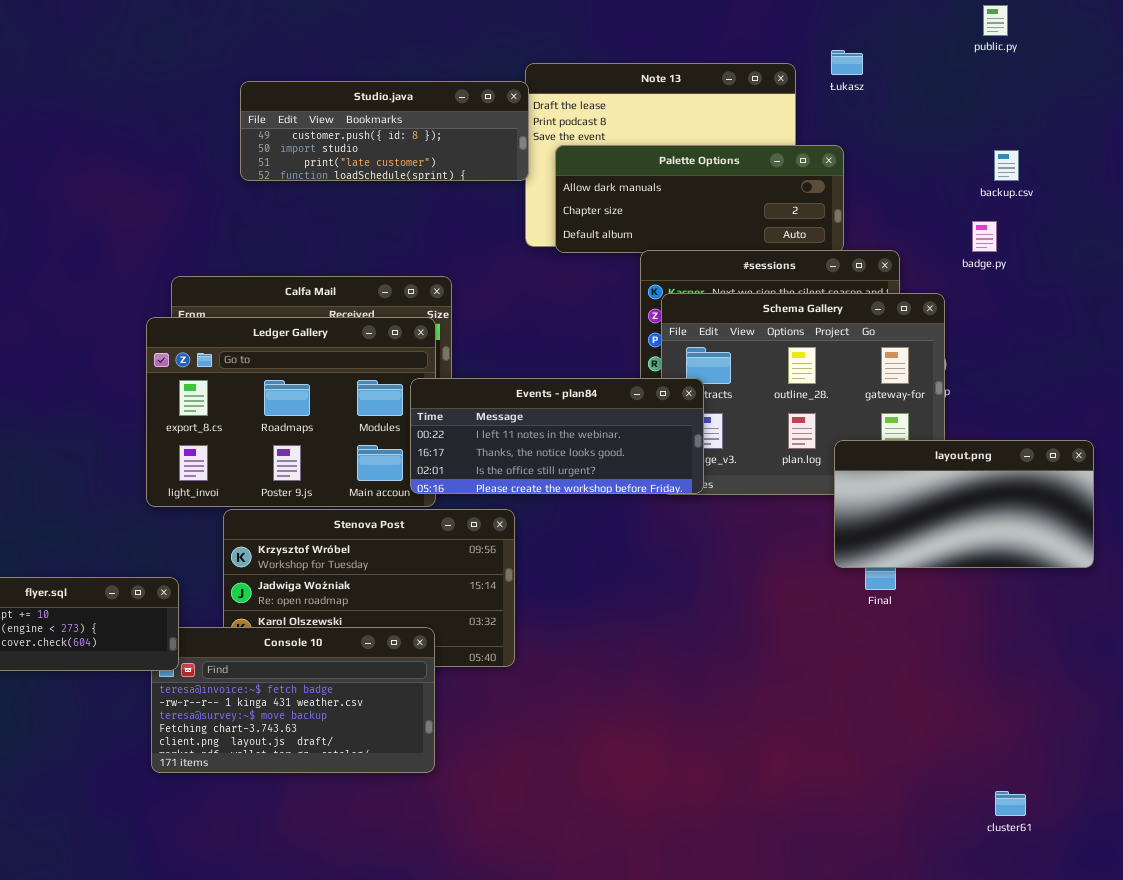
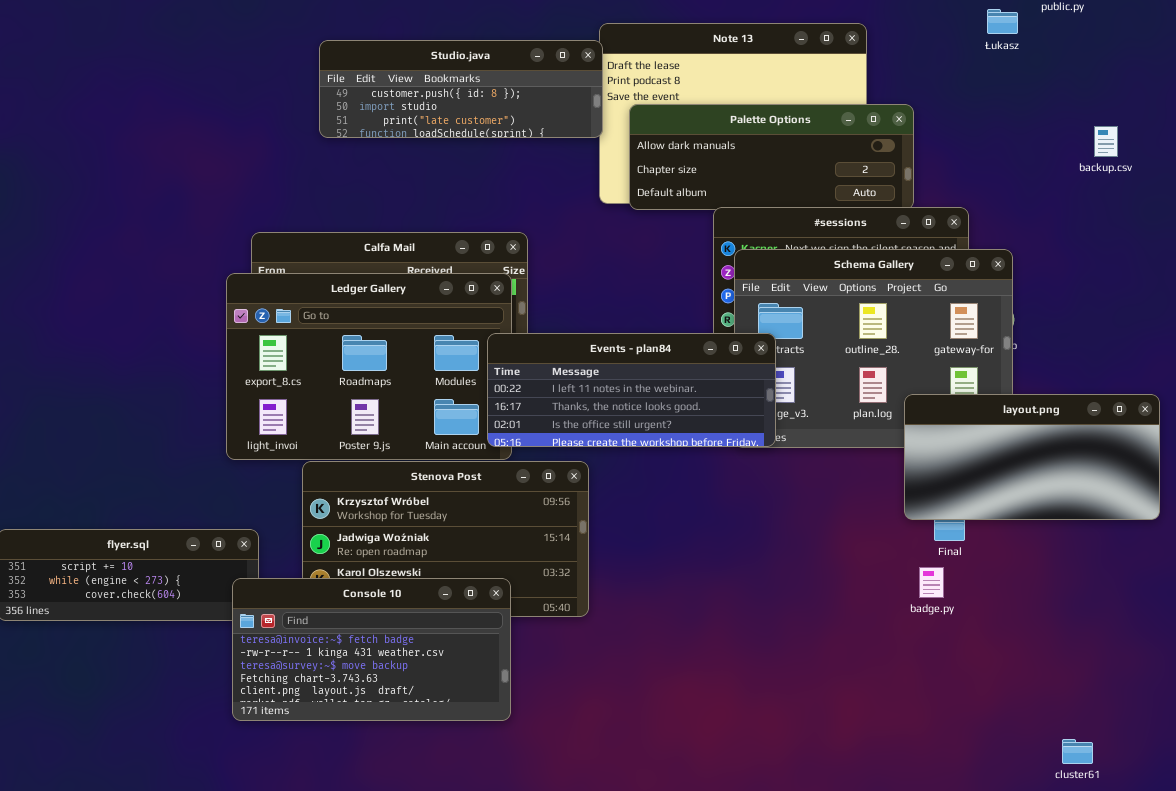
Łukasz: [831,50,863,75] -> [987,9,1018,34], moved
backup.csv: [994,150,1019,181] -> [1094,126,1118,157], moved
badge.py: [972,221,997,252] -> [919,567,944,598], moved
Console 10: [151,627,435,773] -> [232,578,511,721], raised

